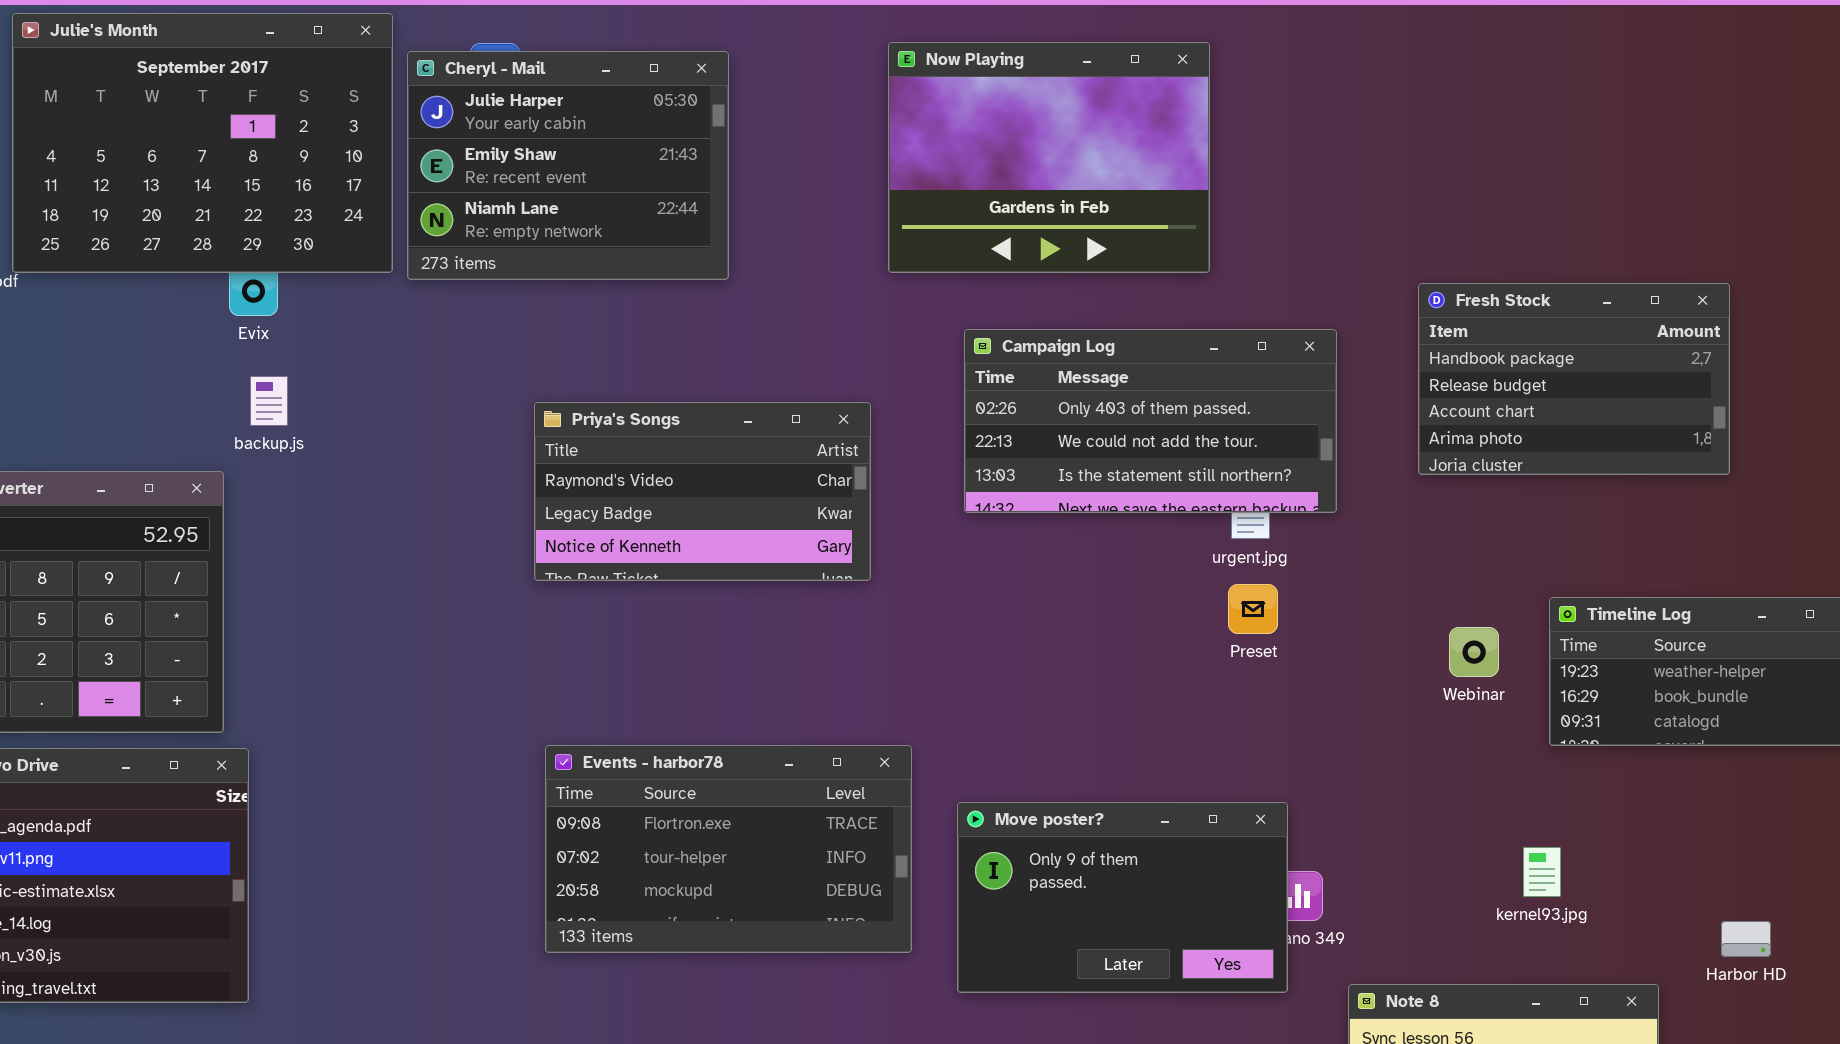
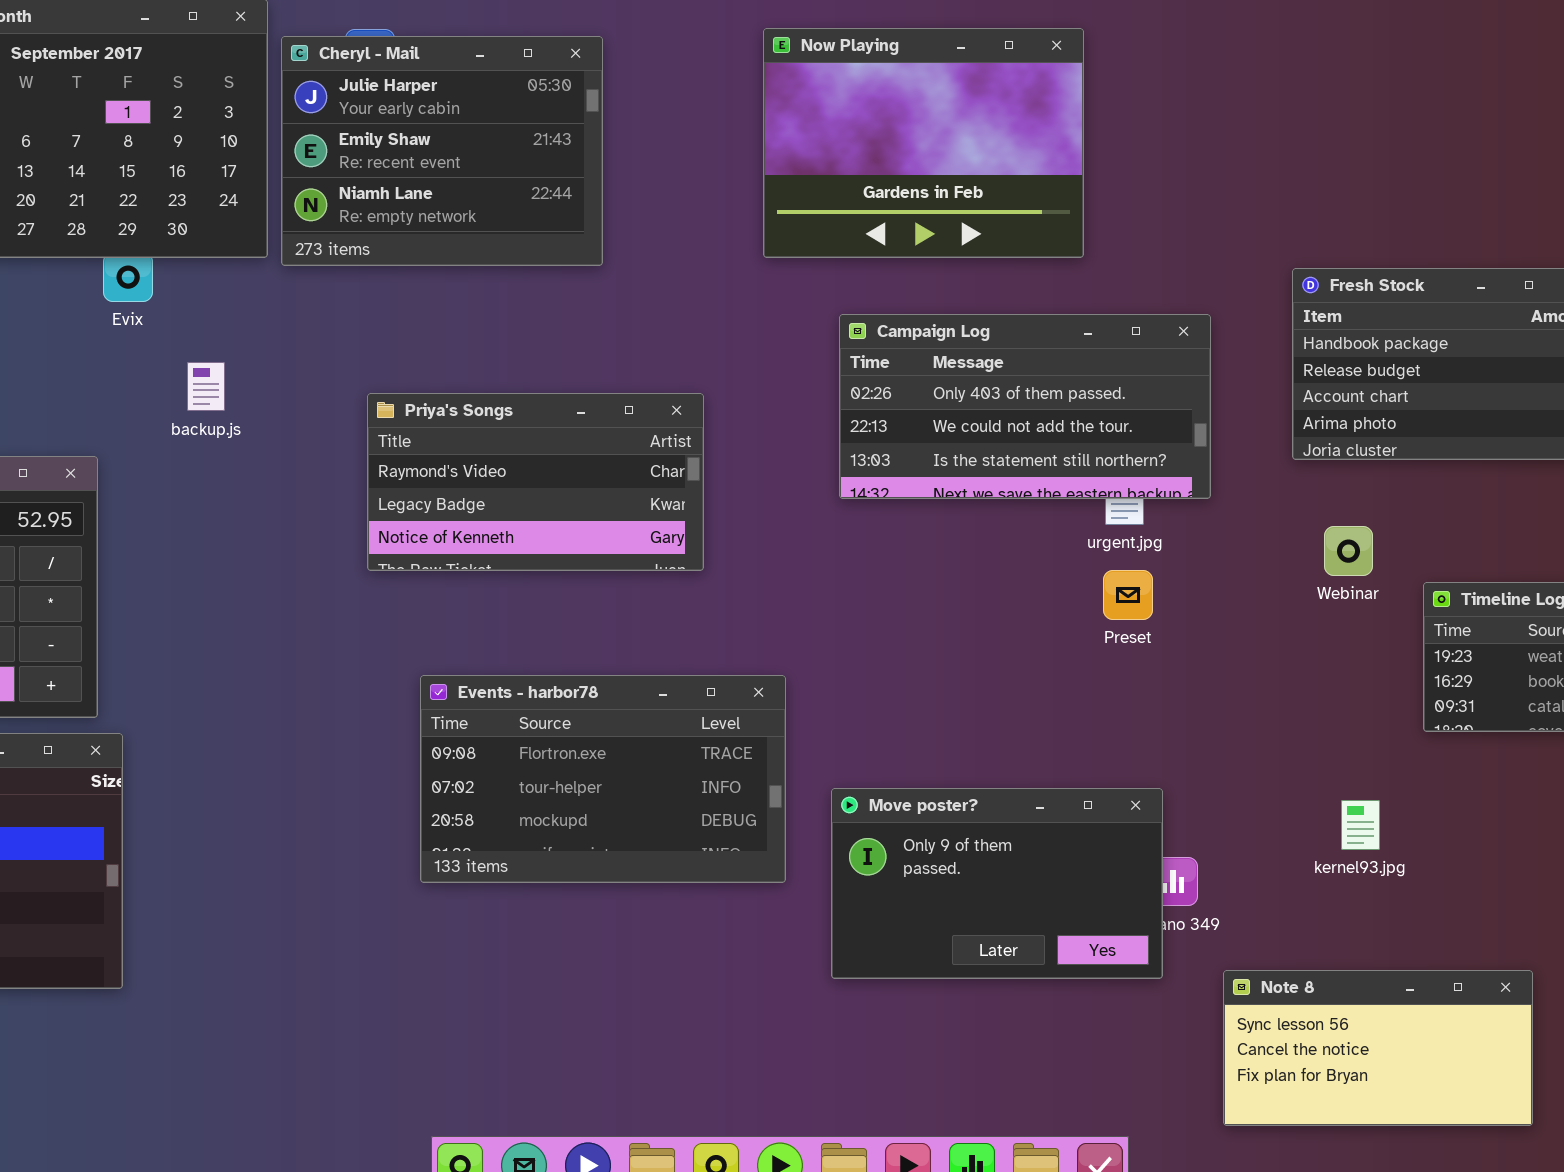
backup.js: [250,376,288,426] -> [187,362,225,411], moved
Priya's Songs: [534,402,871,581] -> [367,393,704,571], moved
Webinar: [1449,627,1499,677] -> [1324,526,1373,576], moved
Events - harbor78: [545,745,912,953] -> [420,675,786,883], moved
kernel93.jpg: [1523,847,1561,897] -> [1341,800,1380,850], moved

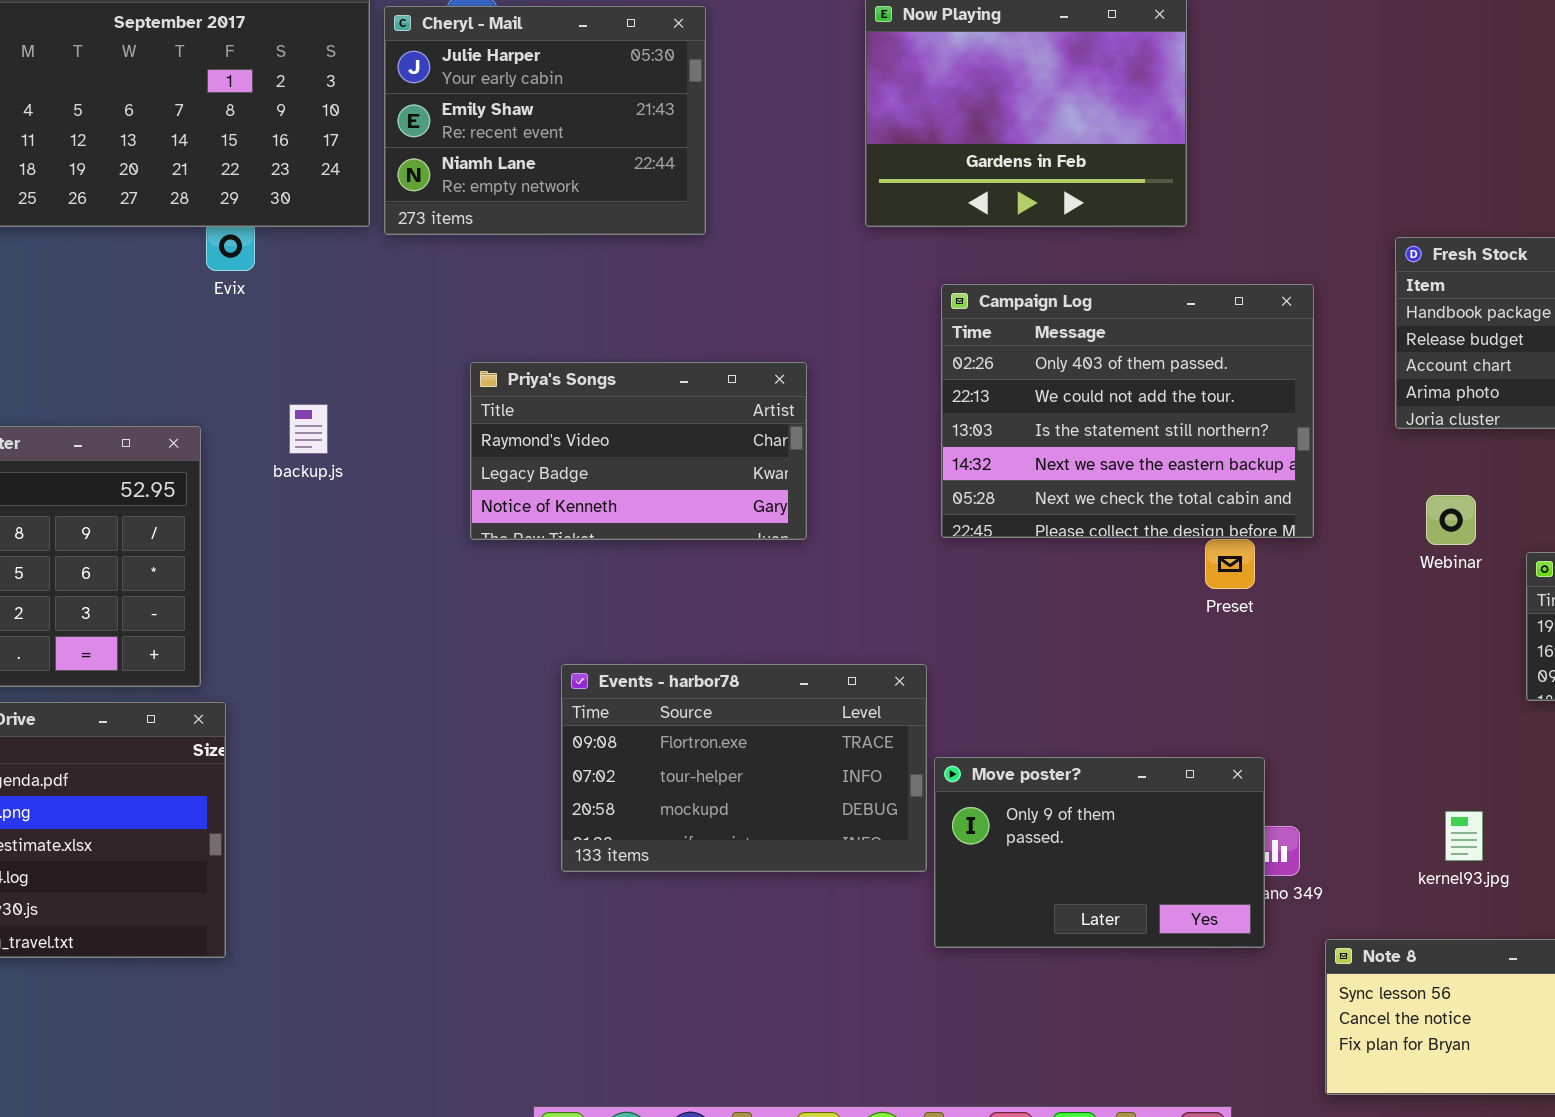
Campaign Log: [839,314,1211,499] -> [941,284,1314,538], resized
backup.js: [187,362,225,411] -> [289,404,328,454], moved
Events - harbor78: [420,675,786,883] -> [561,664,927,872], moved
kernel93.jpg: [1341,800,1380,850] -> [1445,811,1483,861], moved

